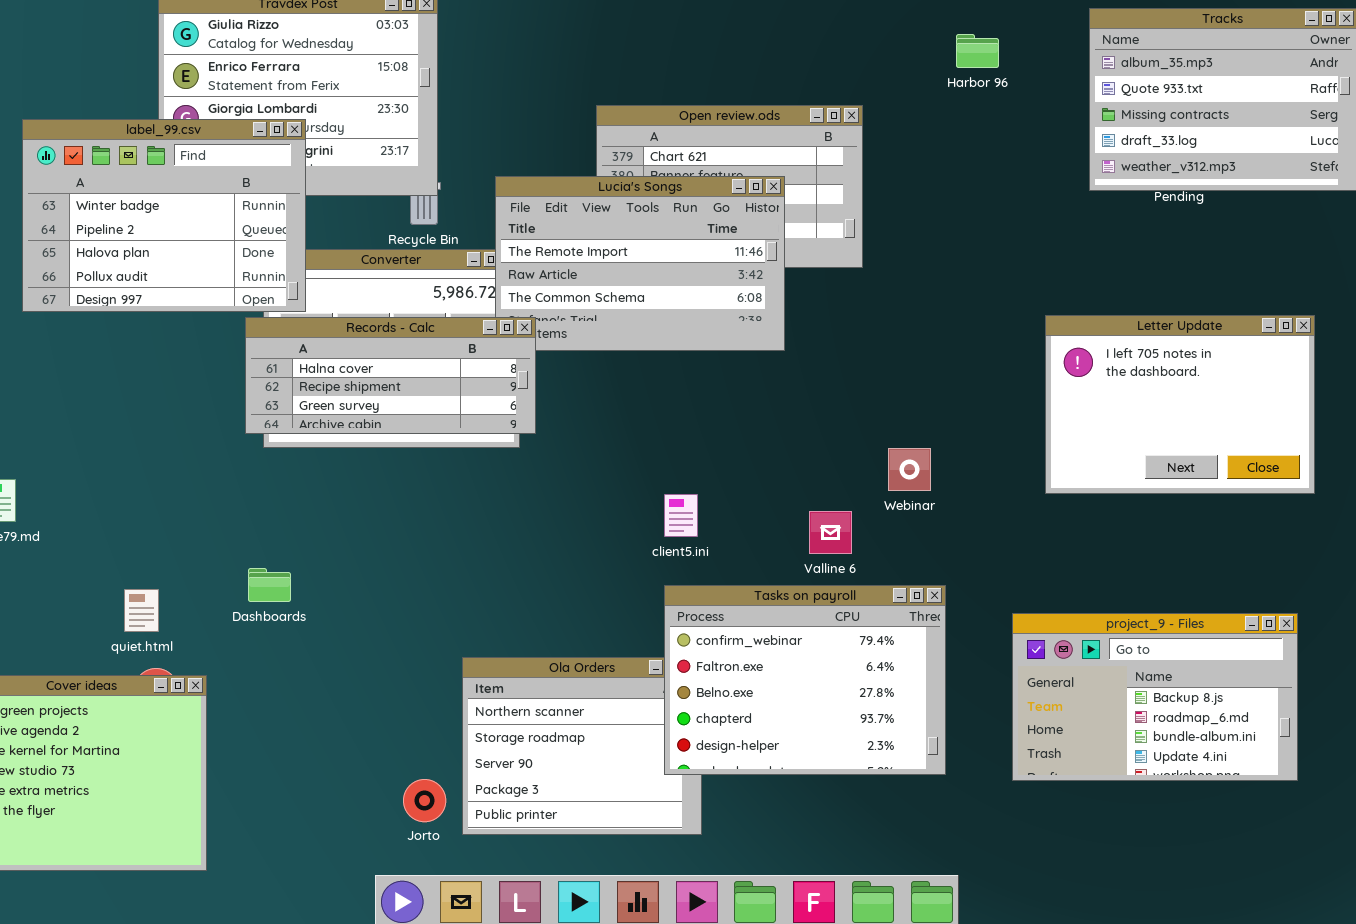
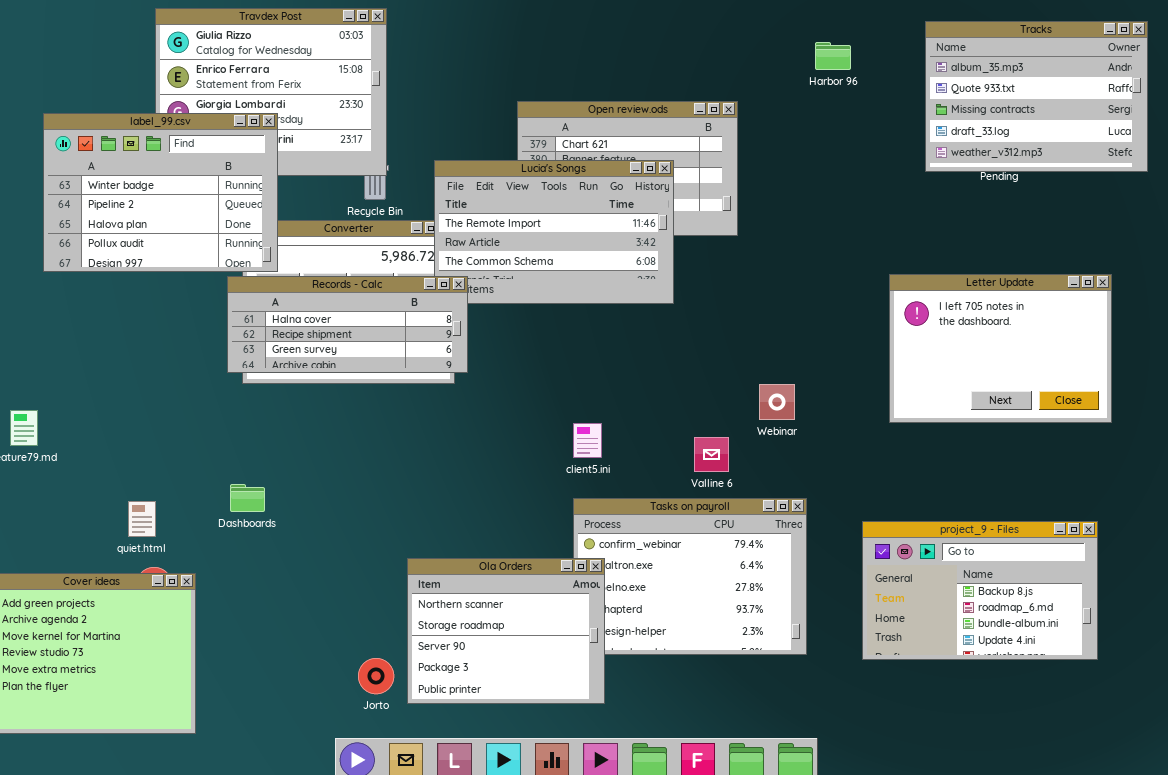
Ola Orders: [462,657,702,835] -> [407,558,605,704], raised

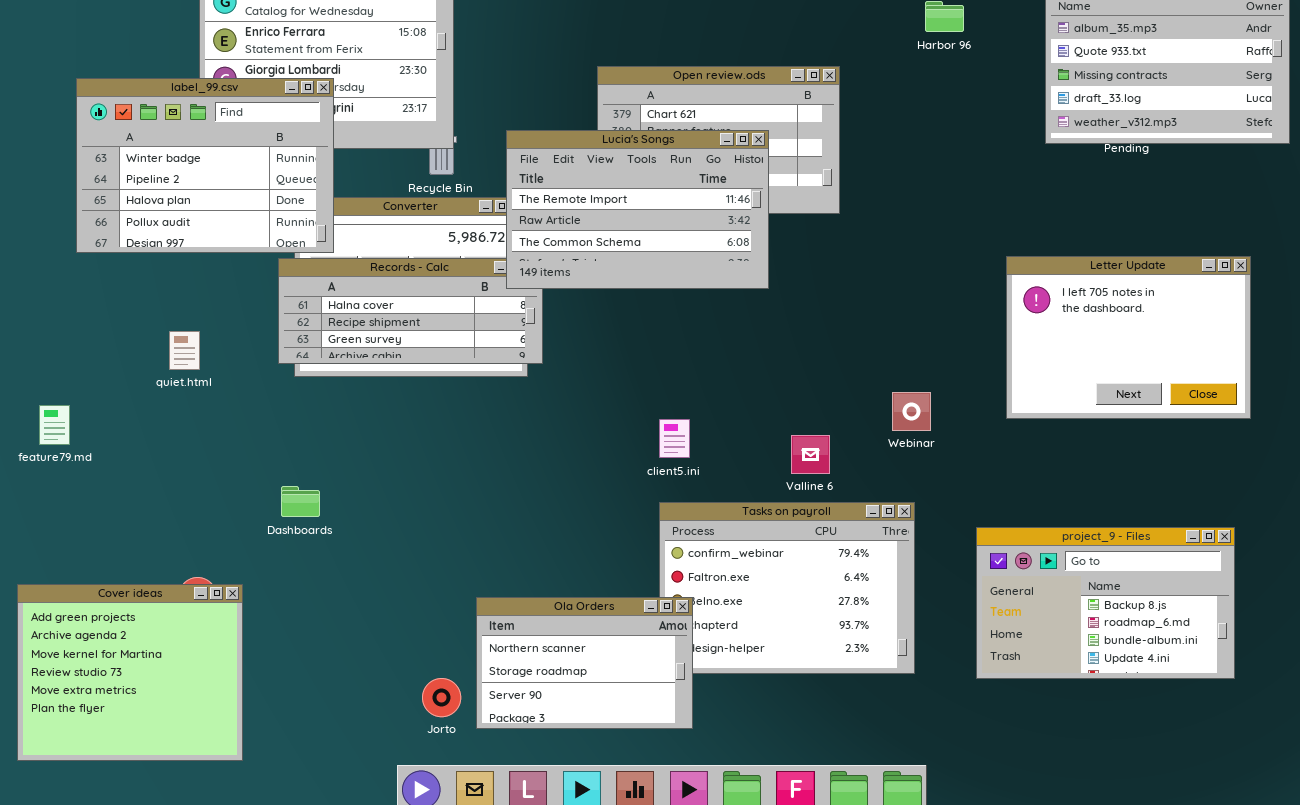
Lucia's Songs: [434,160,674,304] -> [506,130,769,289], raised
Webinar: [759,384,795,420] -> [892,392,931,431], moved
quiet.html: [128,501,156,537] -> [169,331,200,370], moved
Ola Orders: [407,558,605,704] -> [476,597,693,729], resized

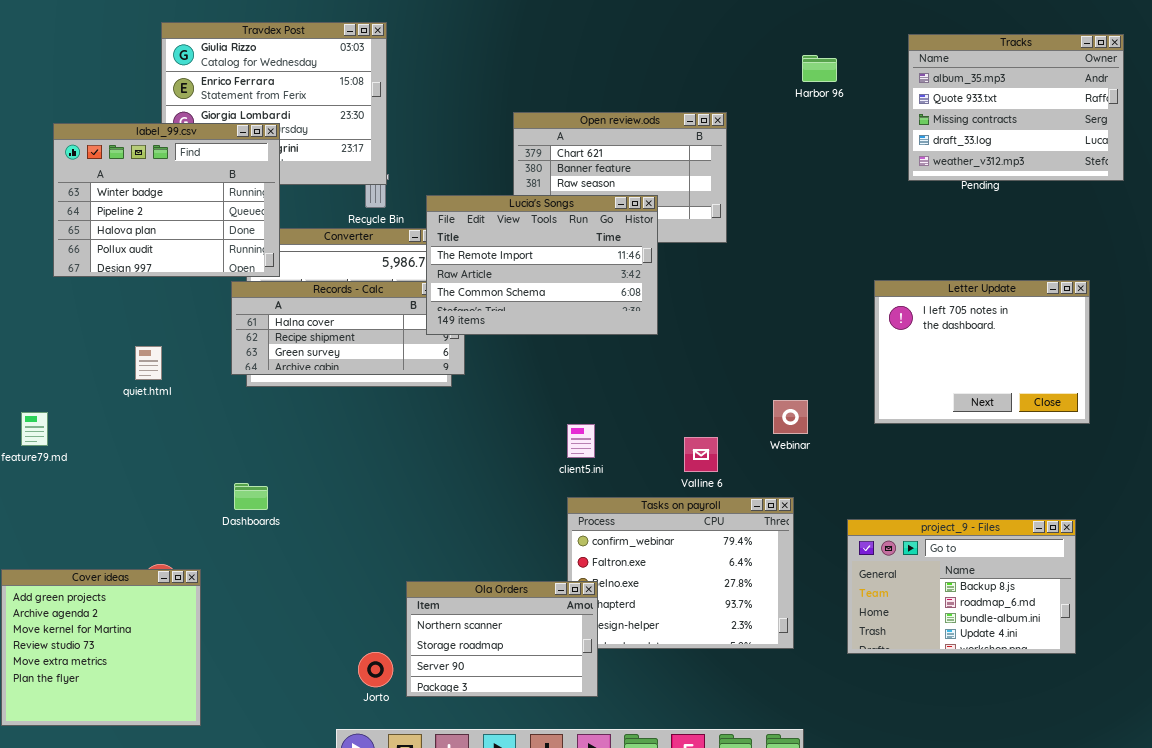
Lucia's Songs: [506,130,769,289] -> [426,195,658,335], moved

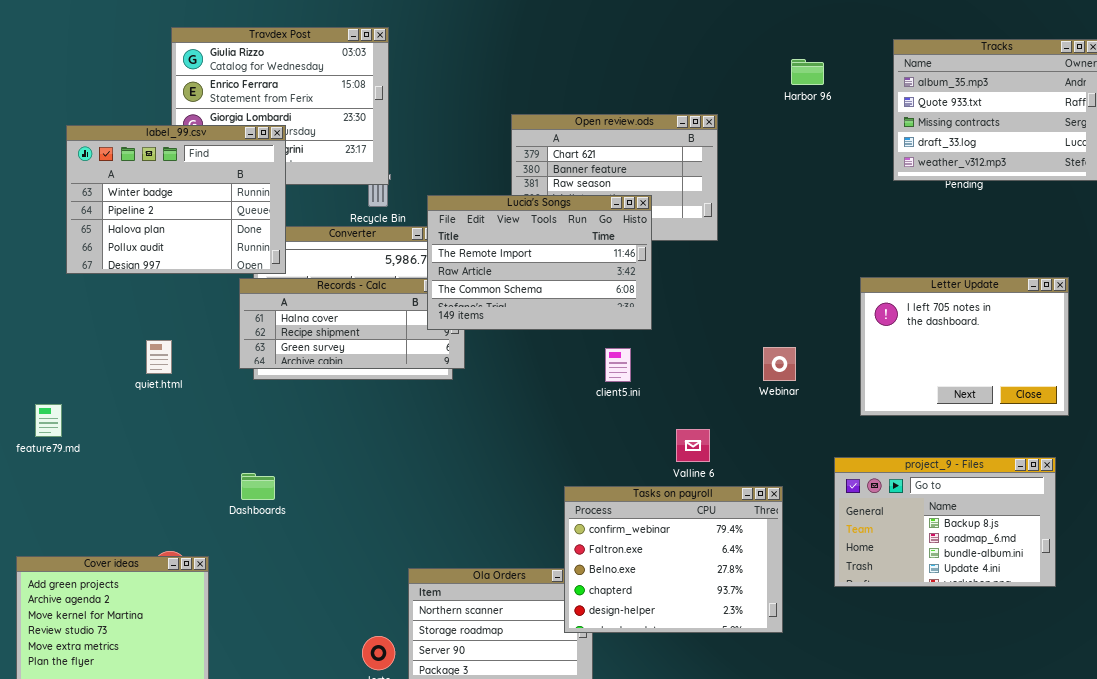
Webinar: [773,400,808,434] -> [763,347,796,381], moved
client5.ini: [567,424,595,458] -> [605,348,631,382], moved
Tasks on payroll: [567,497,794,649] -> [564,486,783,633], raised
project_9 - Files: [847,519,1076,654] -> [834,457,1056,587], moved

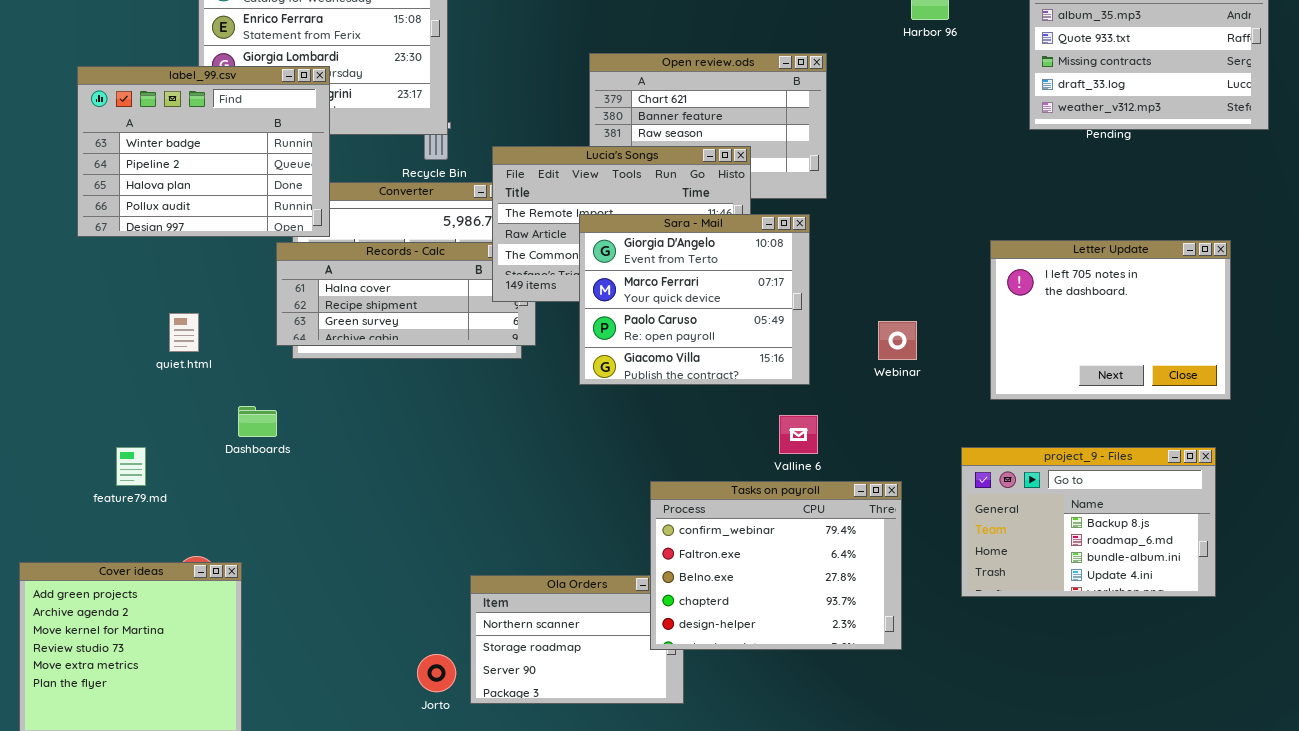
Sara - Mail: none -> [579,214,810,385], opened
feature79.md: [35,404,62,437] -> [116,447,146,486], moved
Dashboards: [241,473,275,500] -> [238,406,277,437], moved

